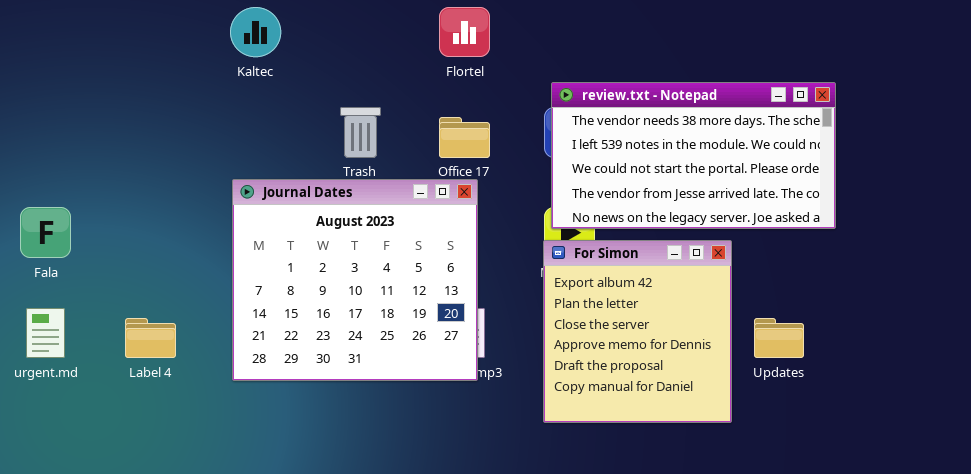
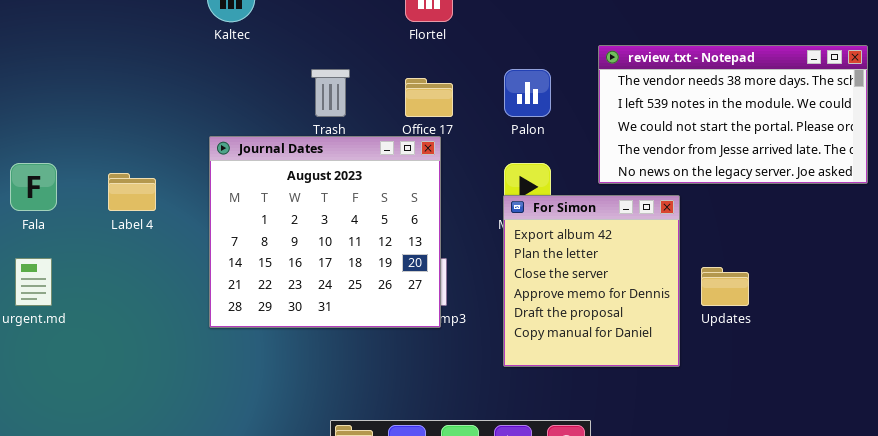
review.txt - Notepad: [551,82,836,229] -> [598,45,868,184], moved
Label 4: [125,318,176,358] -> [108,173,156,211], moved

